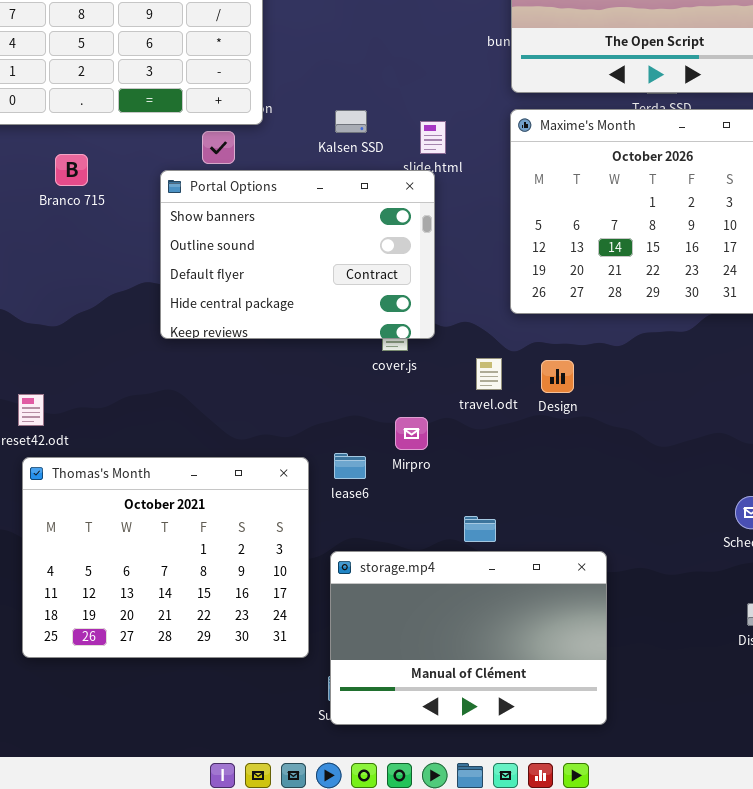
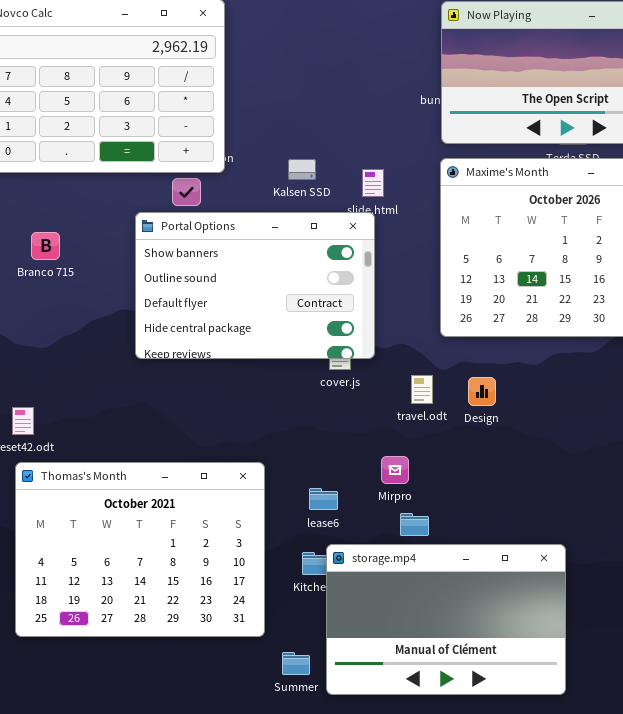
Branco 715: [55,154,88,186] -> [31,232,60,260], moved
Mirpro: [395,417,428,450] -> [381,456,409,484], moved
lease6: [334,453,366,479] -> [309,488,338,510], moved
storage.mp4: [330,551,607,725] -> [326,544,566,695], moved

